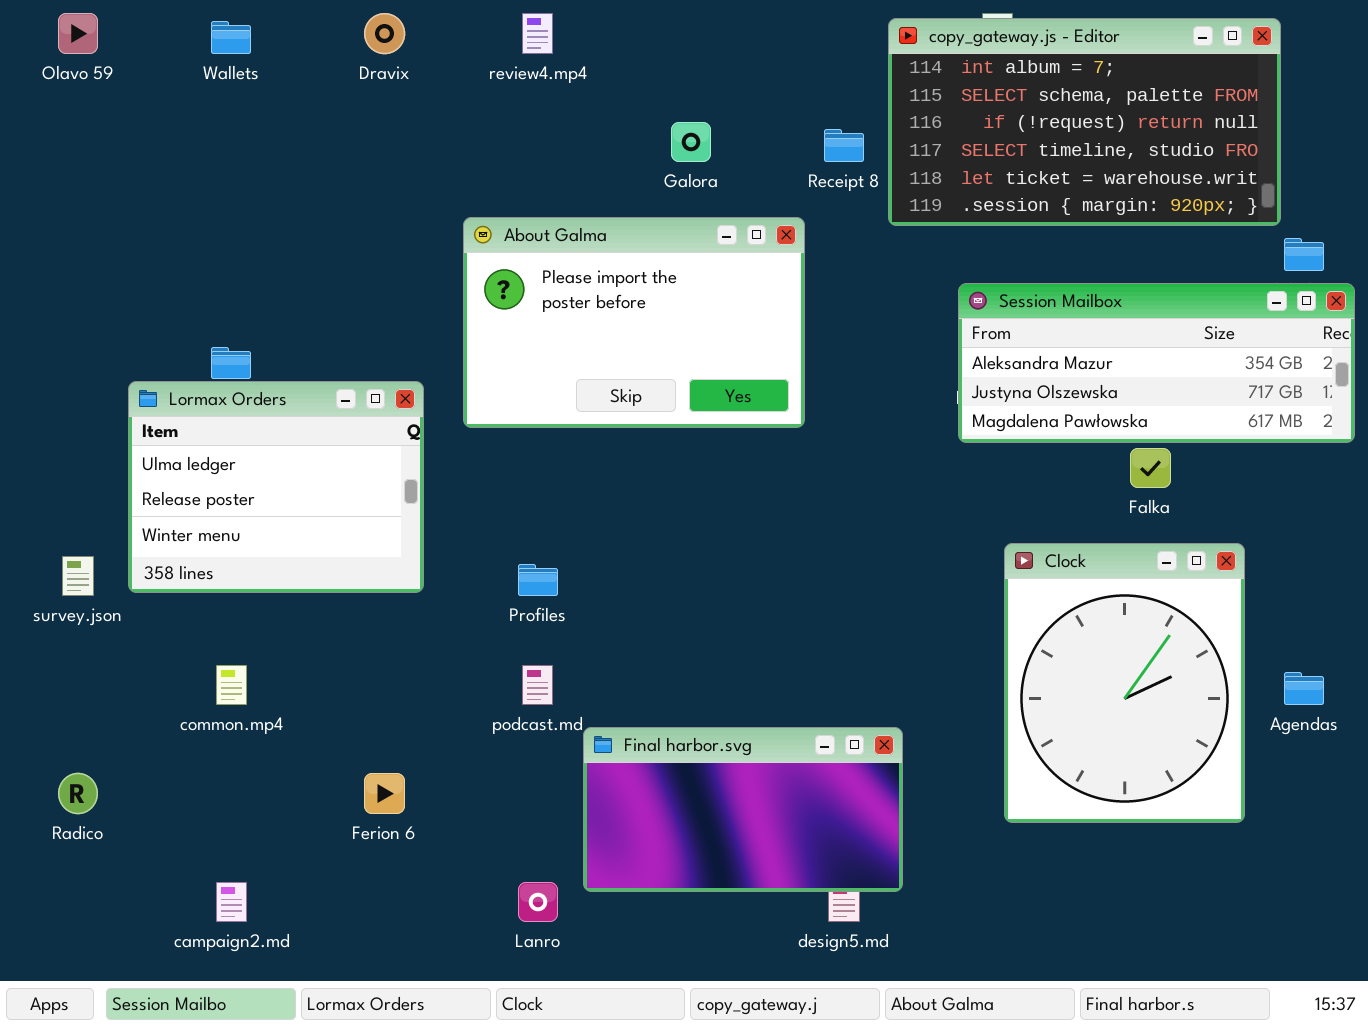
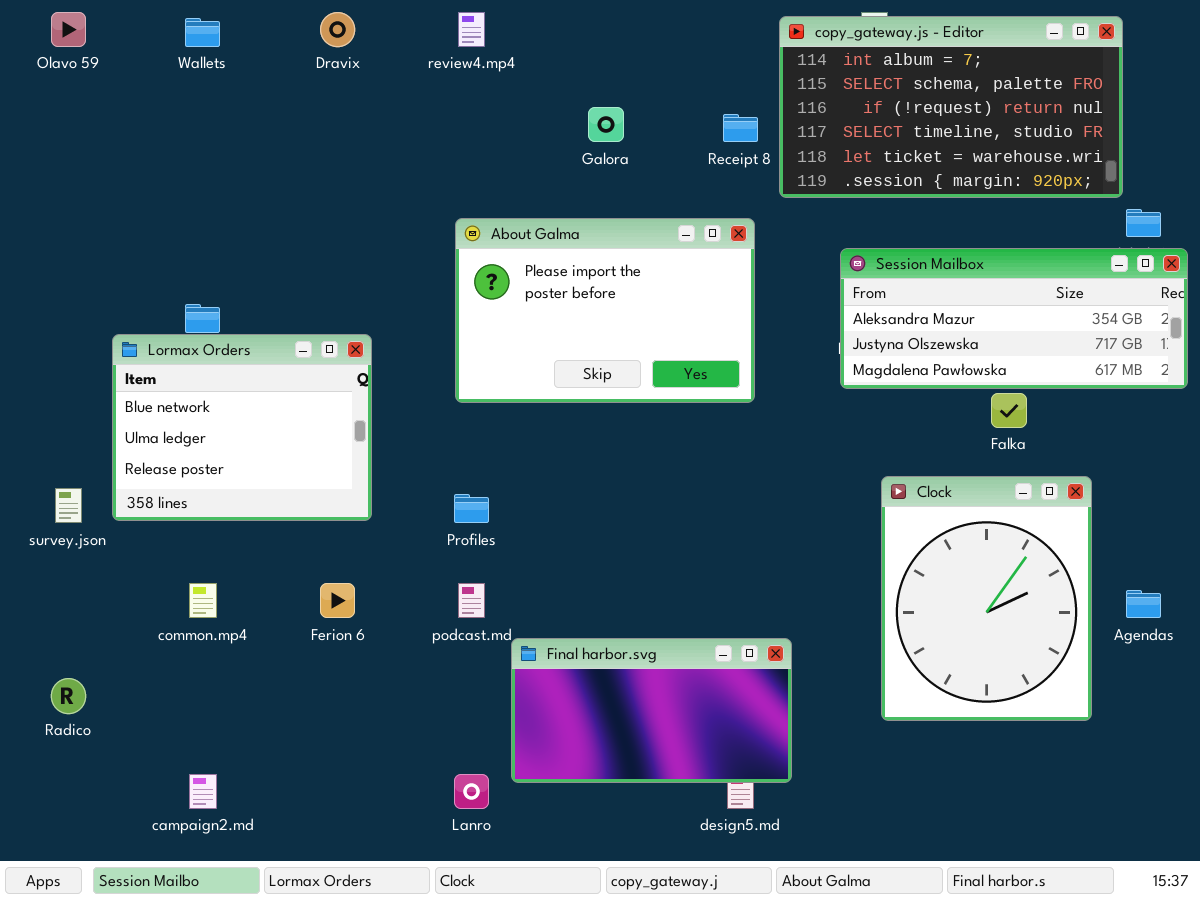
About Galma: [463,217,805,428] -> [455,218,755,403], moved
Lormax Orders: [128,381,424,593] -> [112,334,372,521], scrolled up 1 row
Ferion 6: [364,773,405,814] -> [320,583,355,618], moved

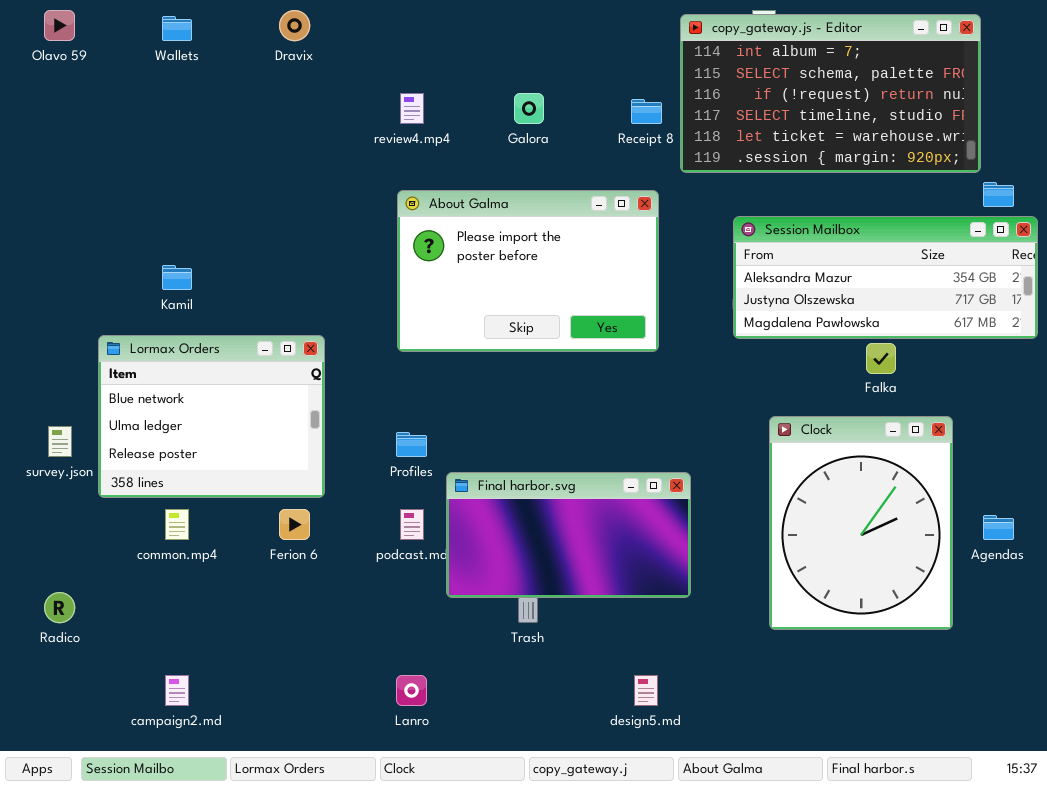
review4.mp4: [458,12,485,47] -> [400,93,424,124], moved
Lormax Orders: [112,334,372,521] -> [98,335,325,498], moved
Final harbor.svg: [511,638,792,783] -> [446,472,691,598], moved

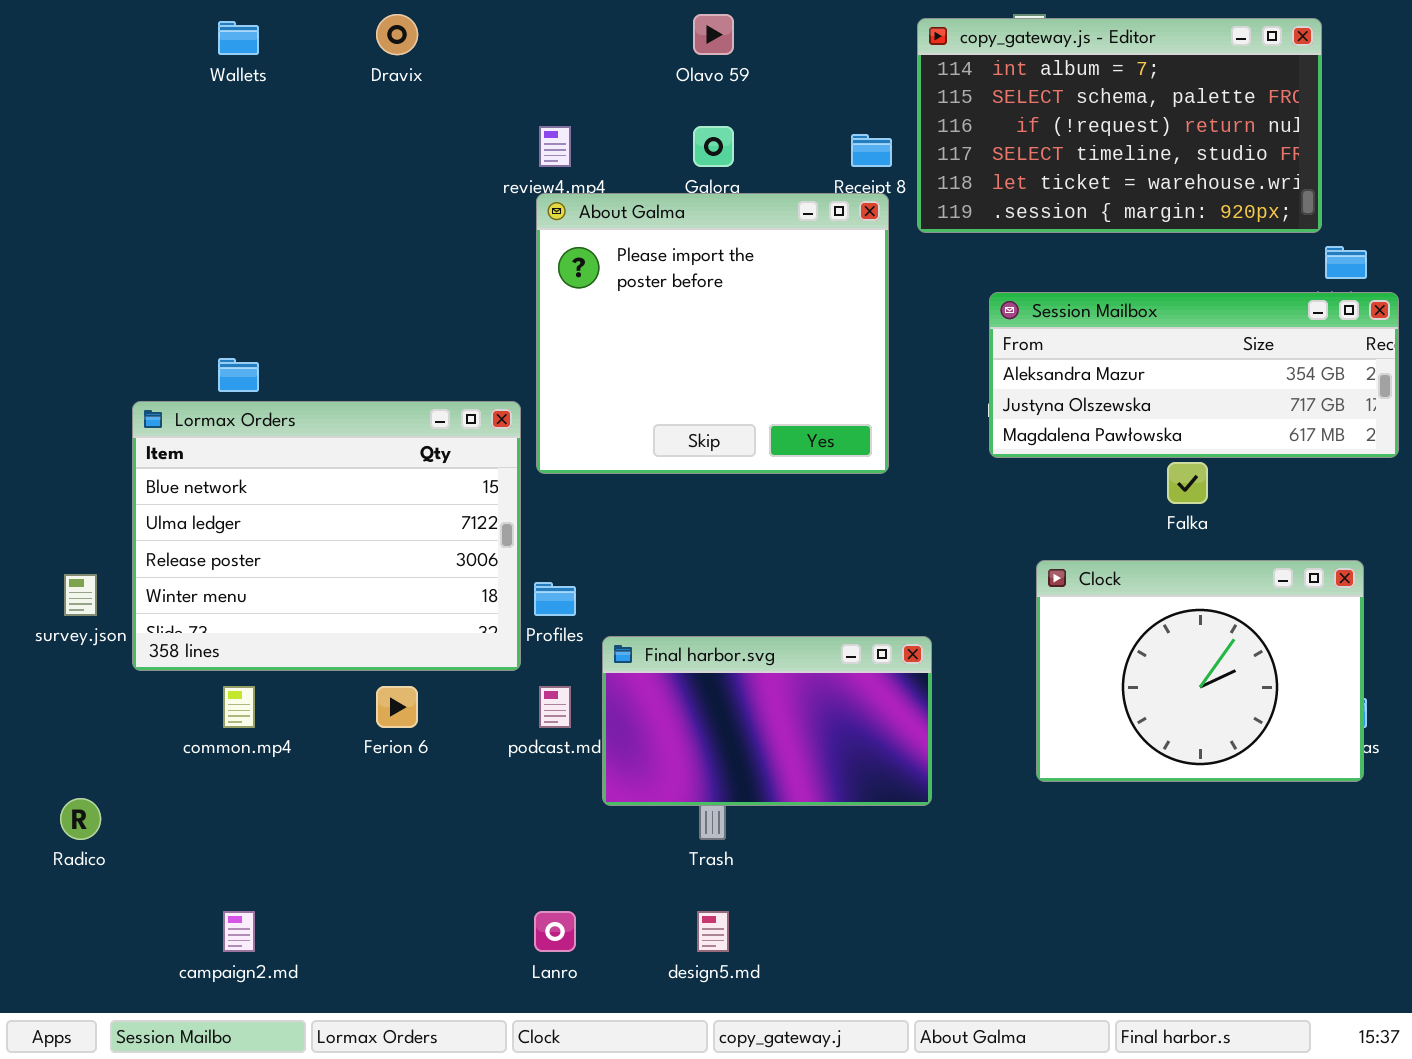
Olavo 59: [44,10,75,41] -> [693,14,734,55], moved
About Galma: [397,190,659,352] -> [536,193,889,474], resized
Lormax Orders: [98,335,325,498] -> [132,401,521,671], resized
Clock: [769,416,953,630] -> [1036,560,1364,782], resized
design5.md: [634,675,658,706] -> [697,911,729,952], moved

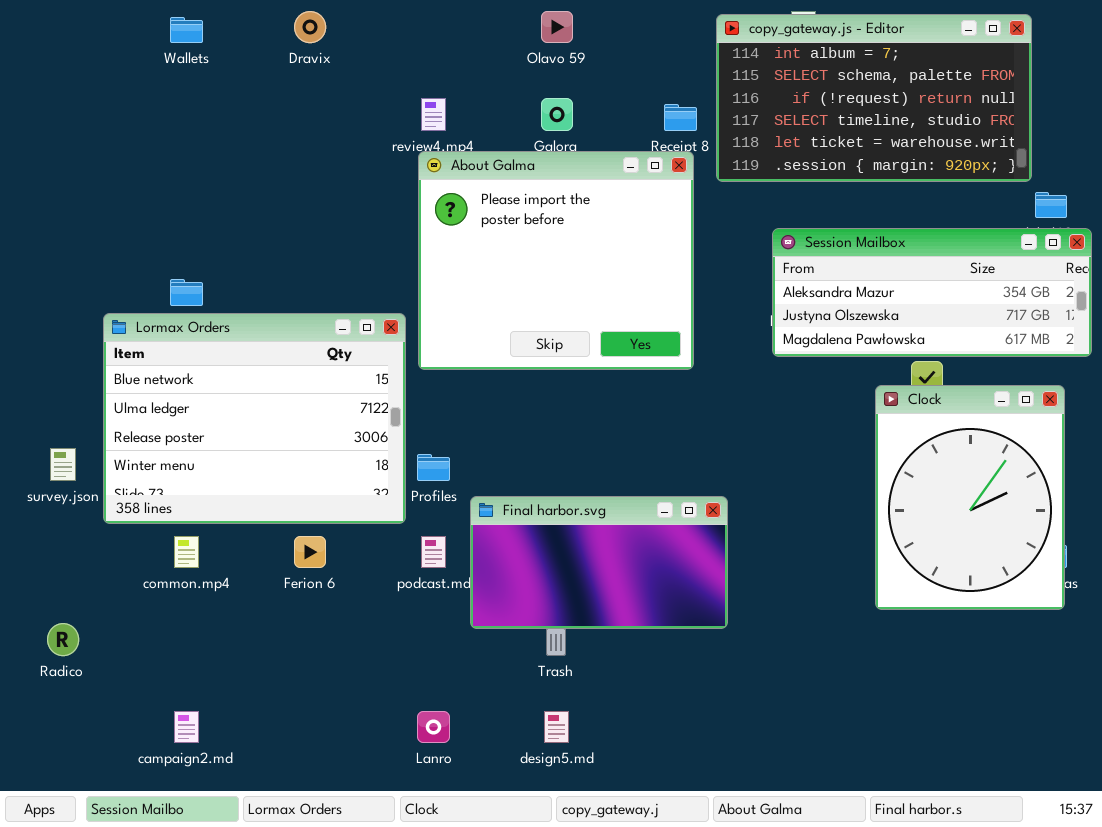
Clock: [1036,560,1364,782] -> [875,385,1065,610], resized

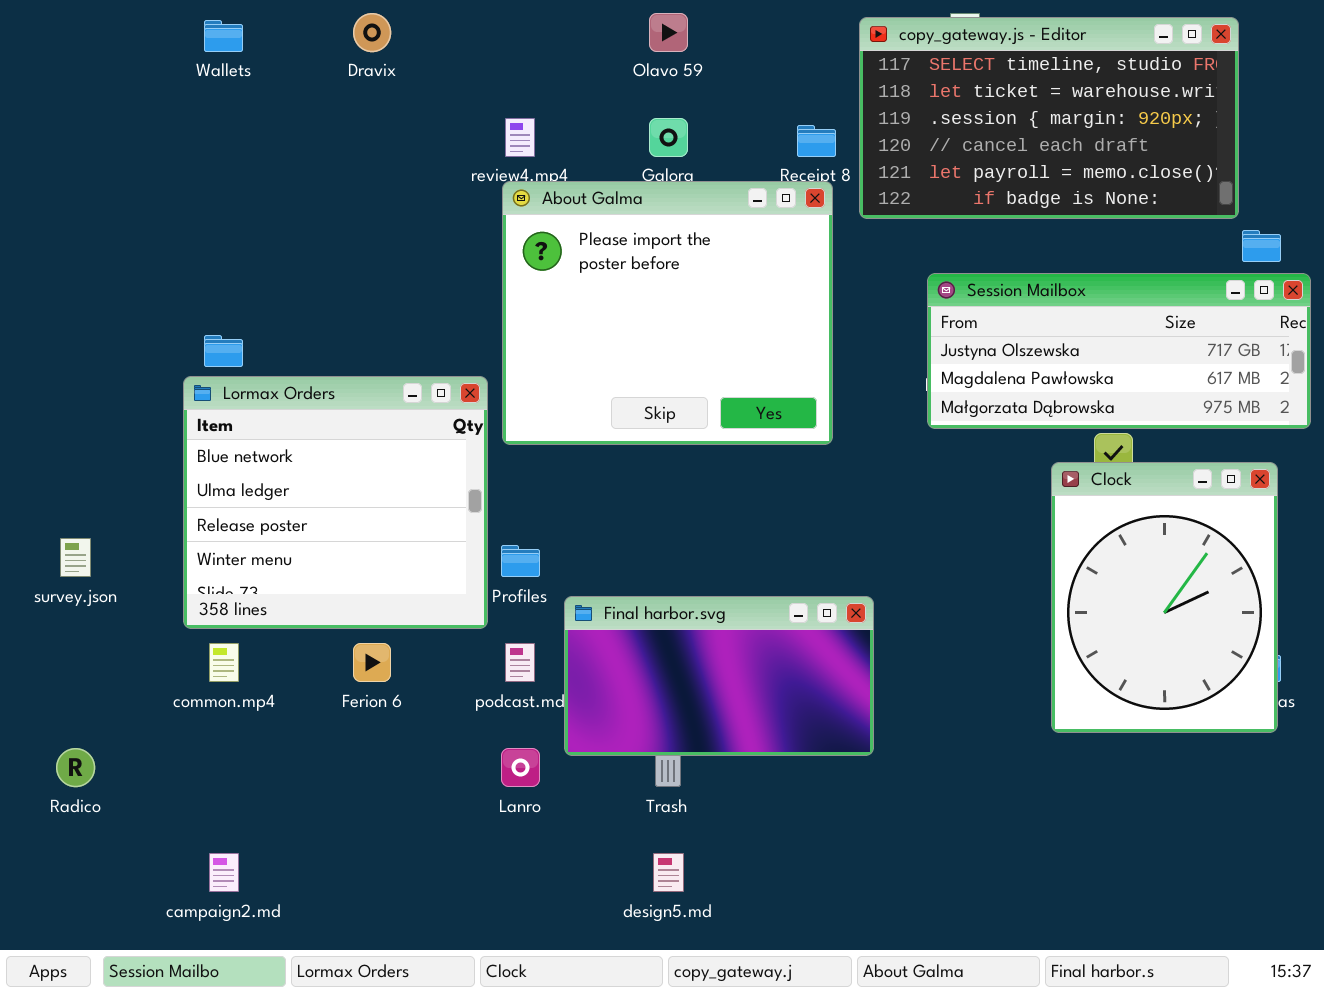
copy_gateway.js - Editor: [716,14,1032,182] -> [859,17,1239,219], scrolled down 3 rows
Session Mailbox: [772,228,1092,357] -> [927,273,1311,429], scrolled down 1 row
Lormax Orders: [103,313,406,524] -> [183,376,488,629], resized
Lanro: [417,711,450,743] -> [501,748,540,787], moved

